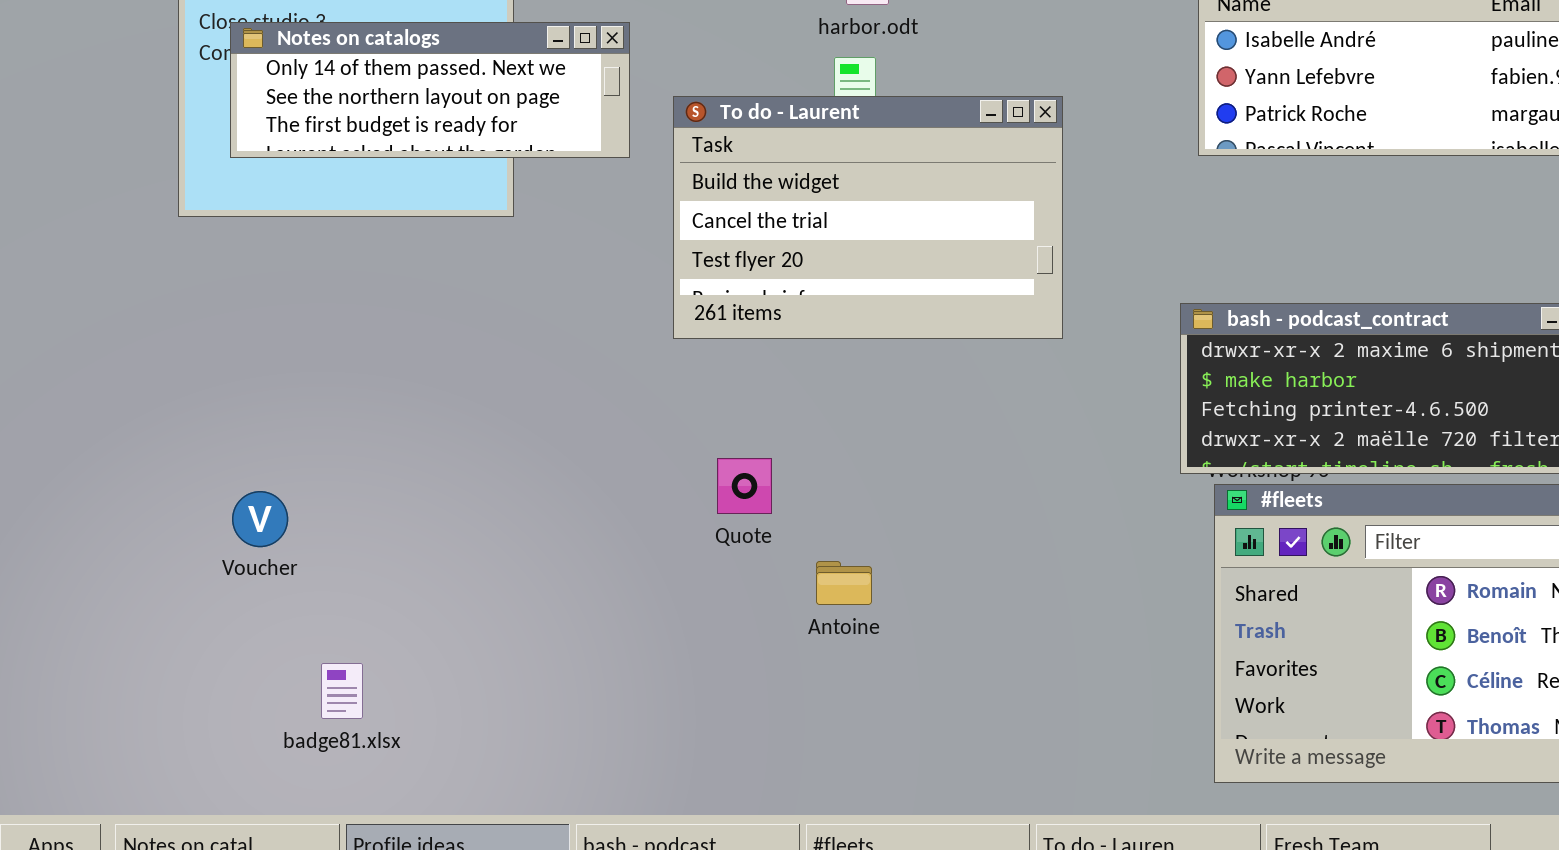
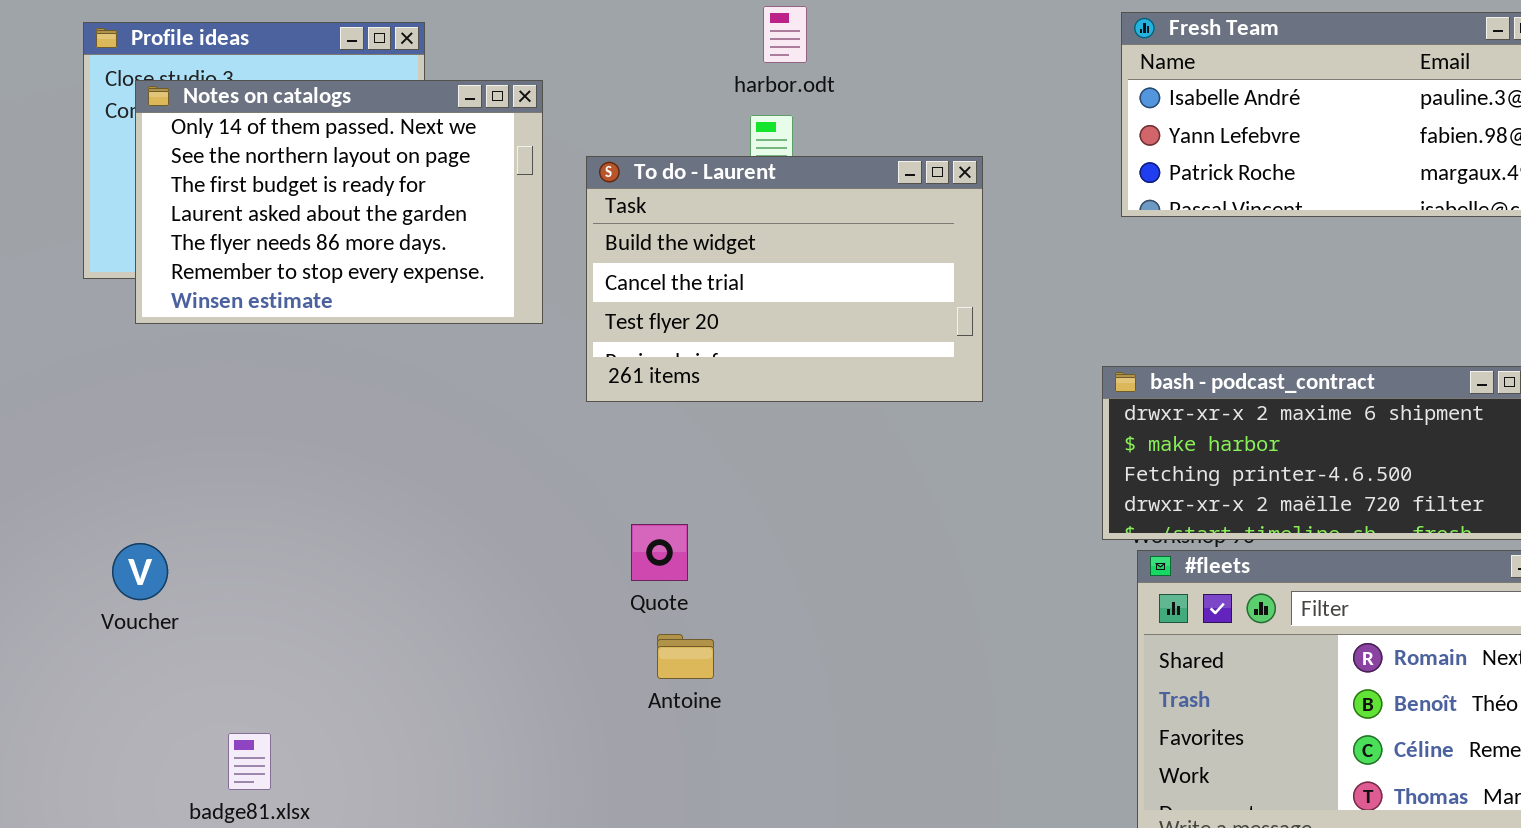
Notes on catalogs: [230,22,630,158] -> [135,80,543,324], resized
Voucher: [232,491,288,547] -> [112,543,168,600], moved
Antoine: [816,561,872,605] -> [657,634,714,679], moved

